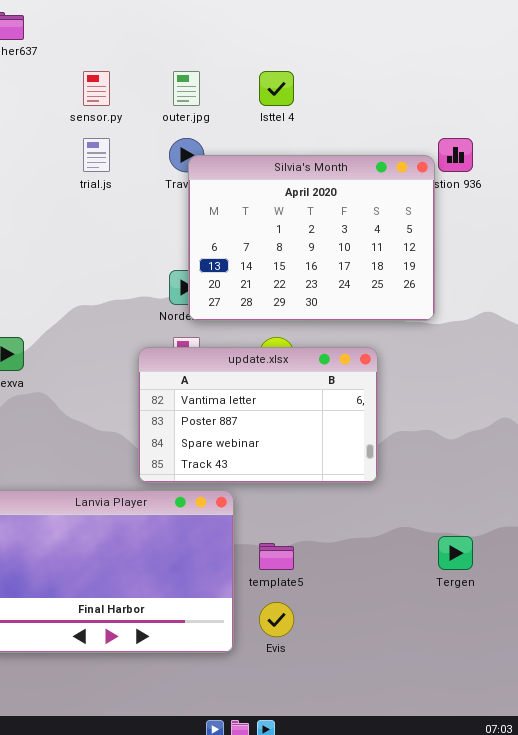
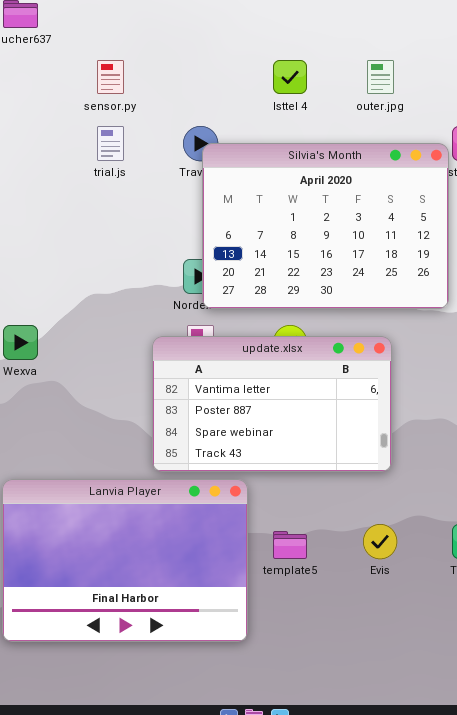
outer.jpg: [173,71,200,106] -> [367,60,394,94], moved
Evis: [259,602,294,637] -> [363,524,397,559], moved

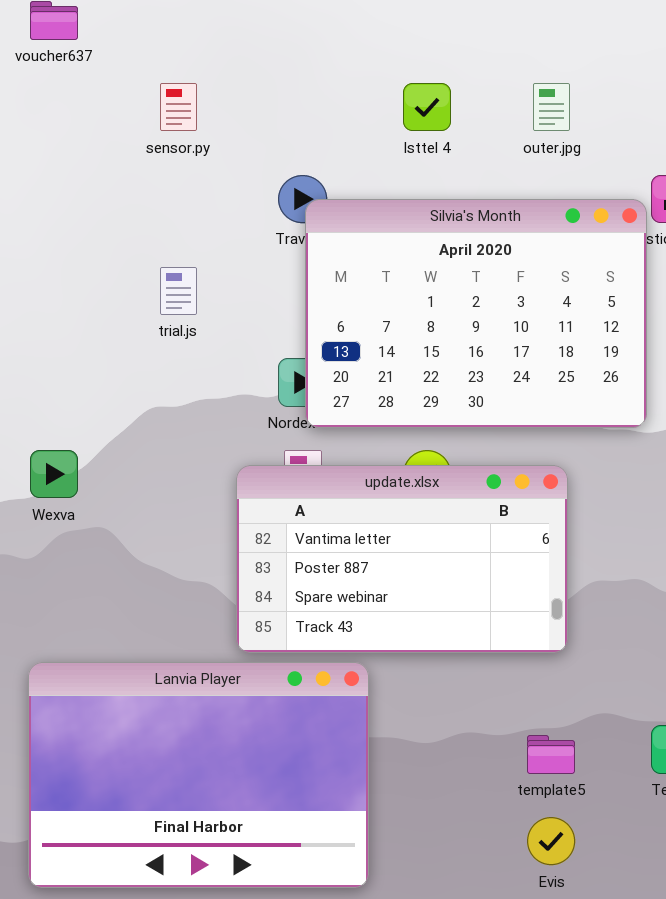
trial.js: [97,126,124,161] -> [160,267,197,315], moved
Evis: [363,524,397,559] -> [527,817,575,865], moved
template5: [273,531,307,559] -> [527,735,575,774], moved

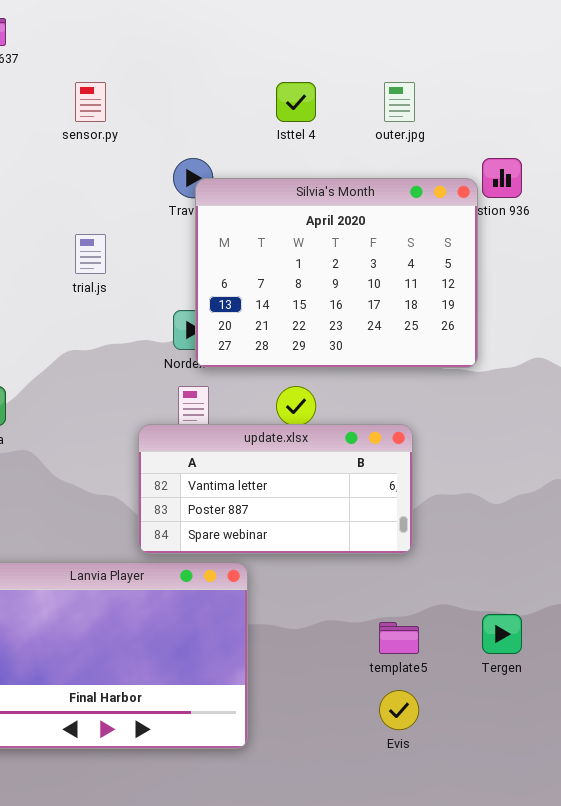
update.xlsx: [236,465,568,653] -> [138,424,413,554], resized

